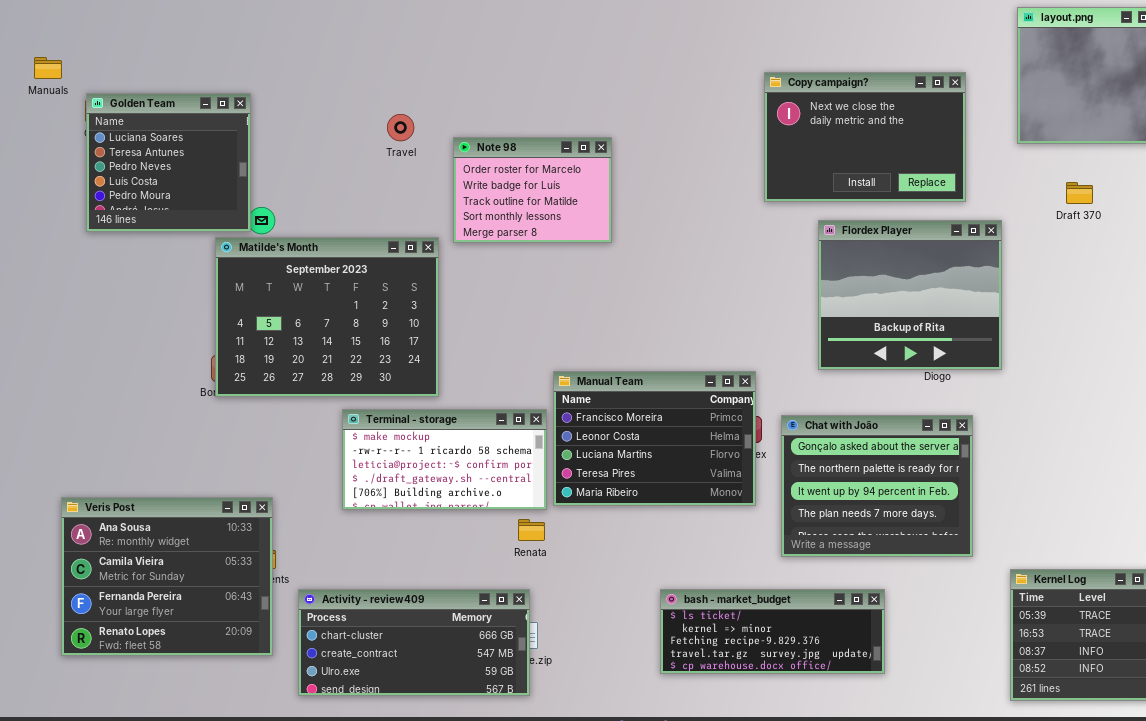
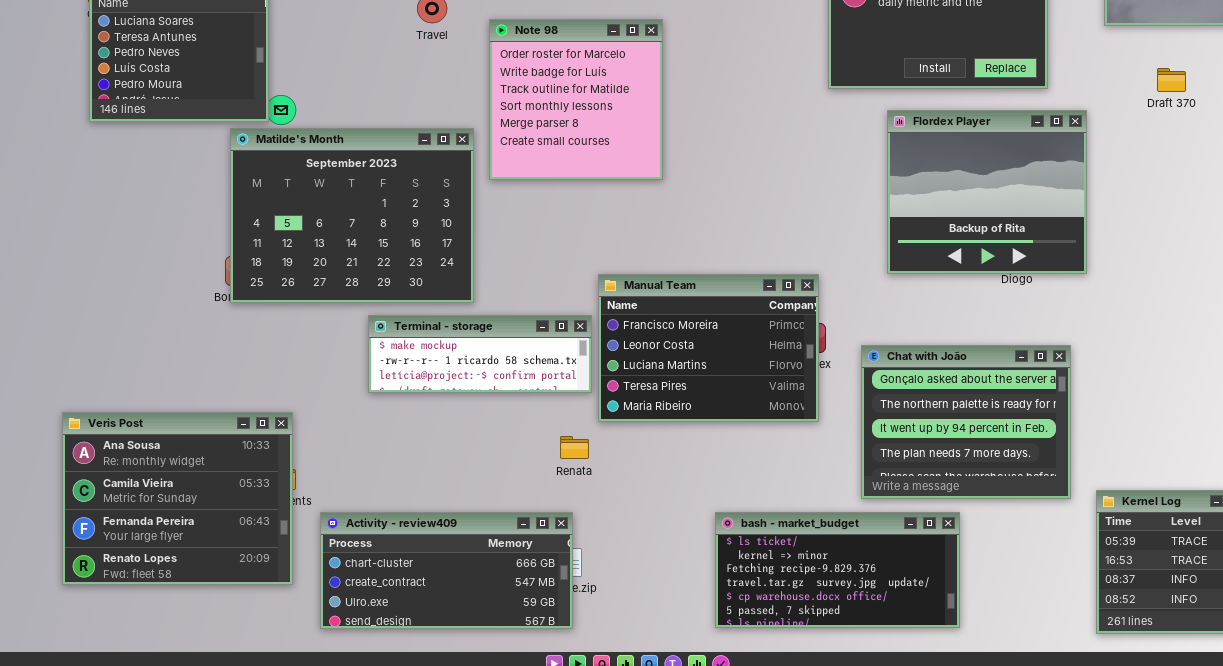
Note 98: [453,137,612,243] -> [489,19,663,180], resized
Terminal - storage: [342,409,547,510] -> [368,315,592,393], resized
Chat with João: [781,415,973,557] -> [861,345,1071,499], moved
bash - market_budget: [660,589,885,674] -> [715,512,960,628], resized

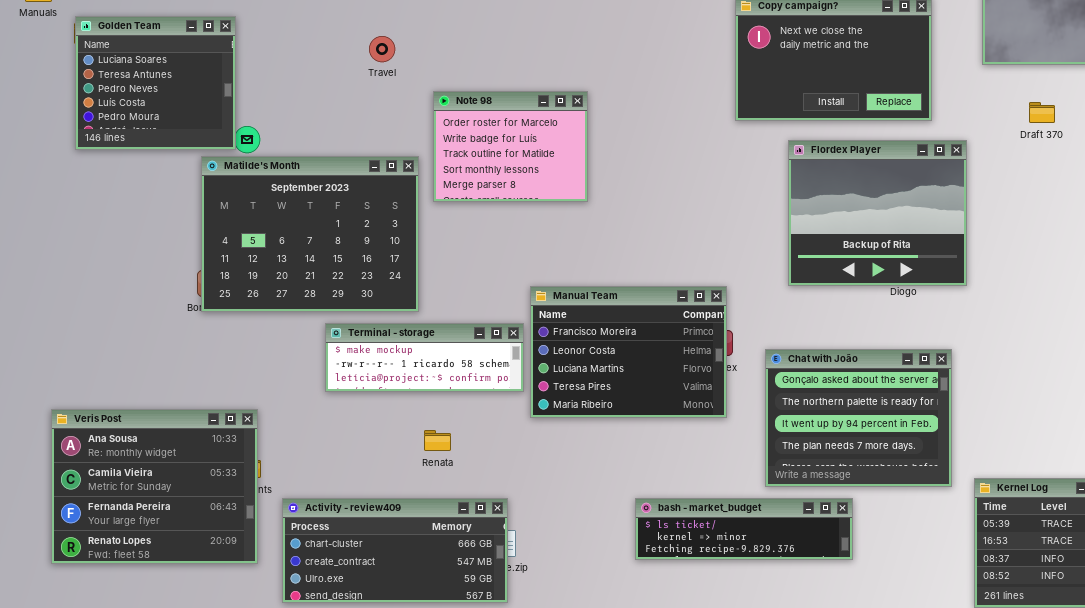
Note 98: [489,19,663,180] -> [433,91,588,202], resized
Renata: [560,436,589,459] -> [424,430,451,451], moved
bash - market_budget: [715,512,960,628] -> [635,498,853,560], resized

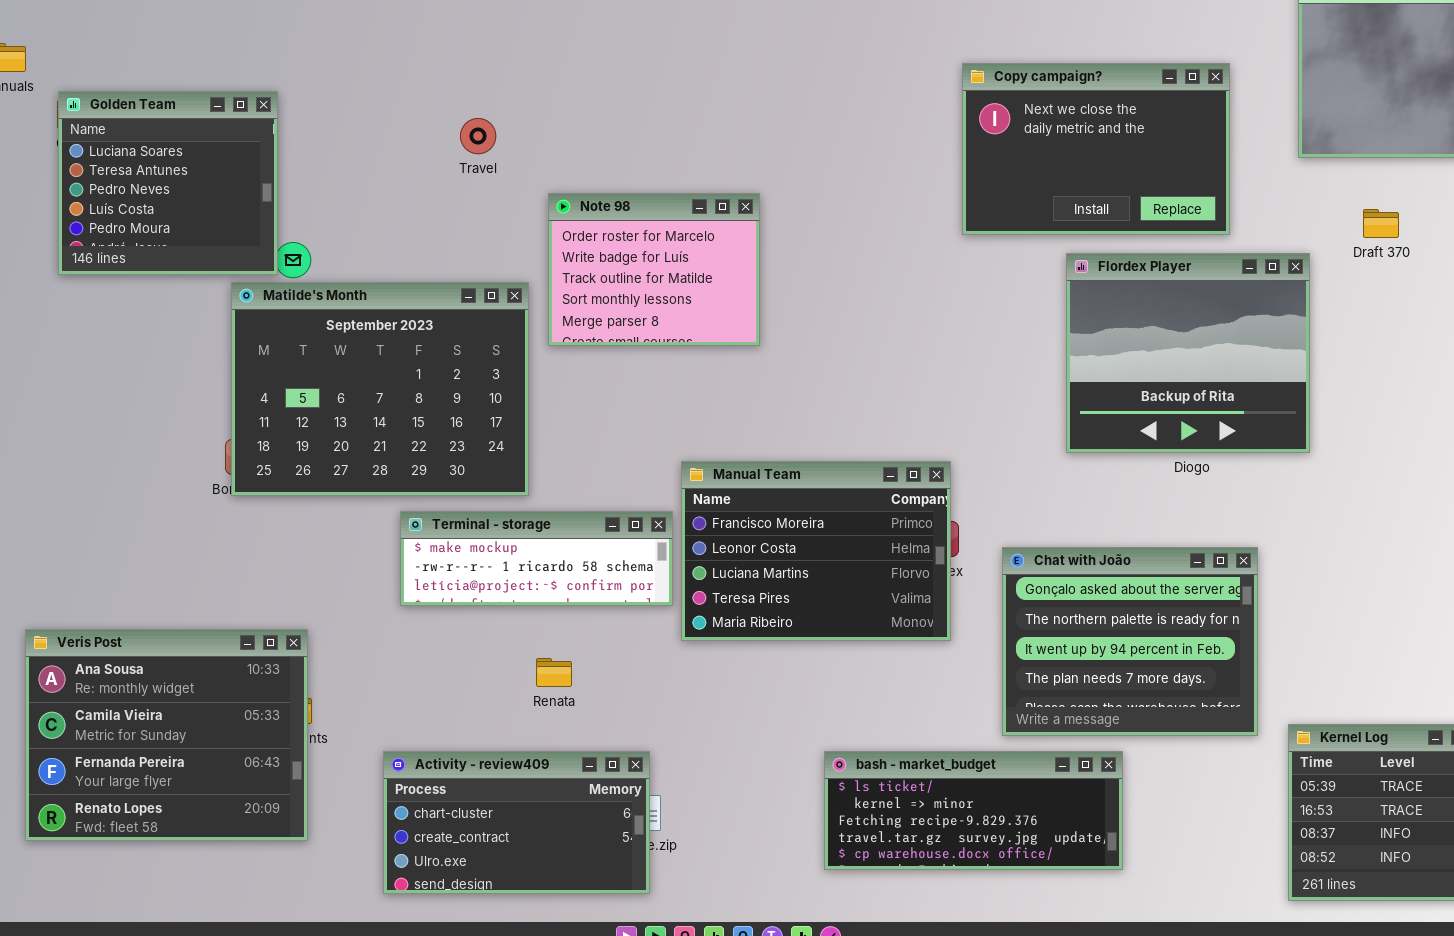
Flordex Player: [788,140,967,286] -> [1066,253,1310,453], moved
Activity - review409: [282,498,508,603] -> [383,751,650,894], resized
bash - market_budget: [635,498,853,560] -> [824,751,1123,870], resized

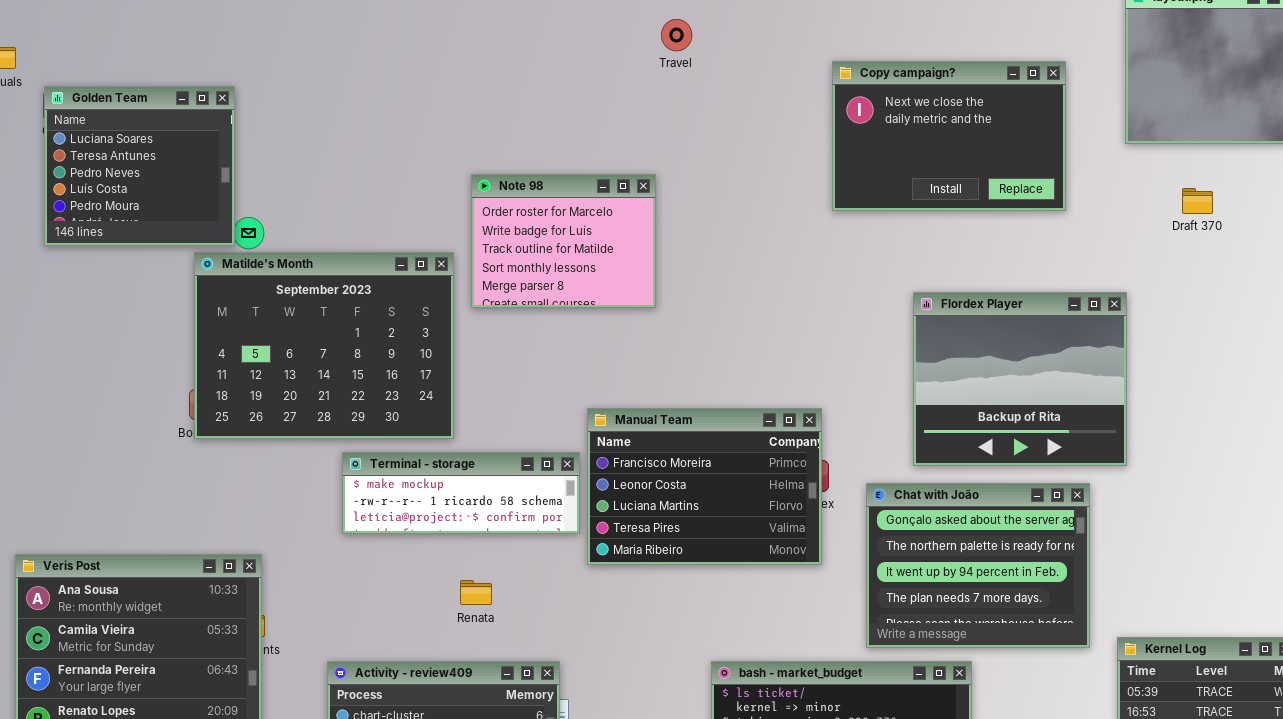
Travel: [460,118,496,154] -> [661,19,692,51], moved
Flordex Player: [1066,253,1310,453] -> [913,292,1127,466], moved

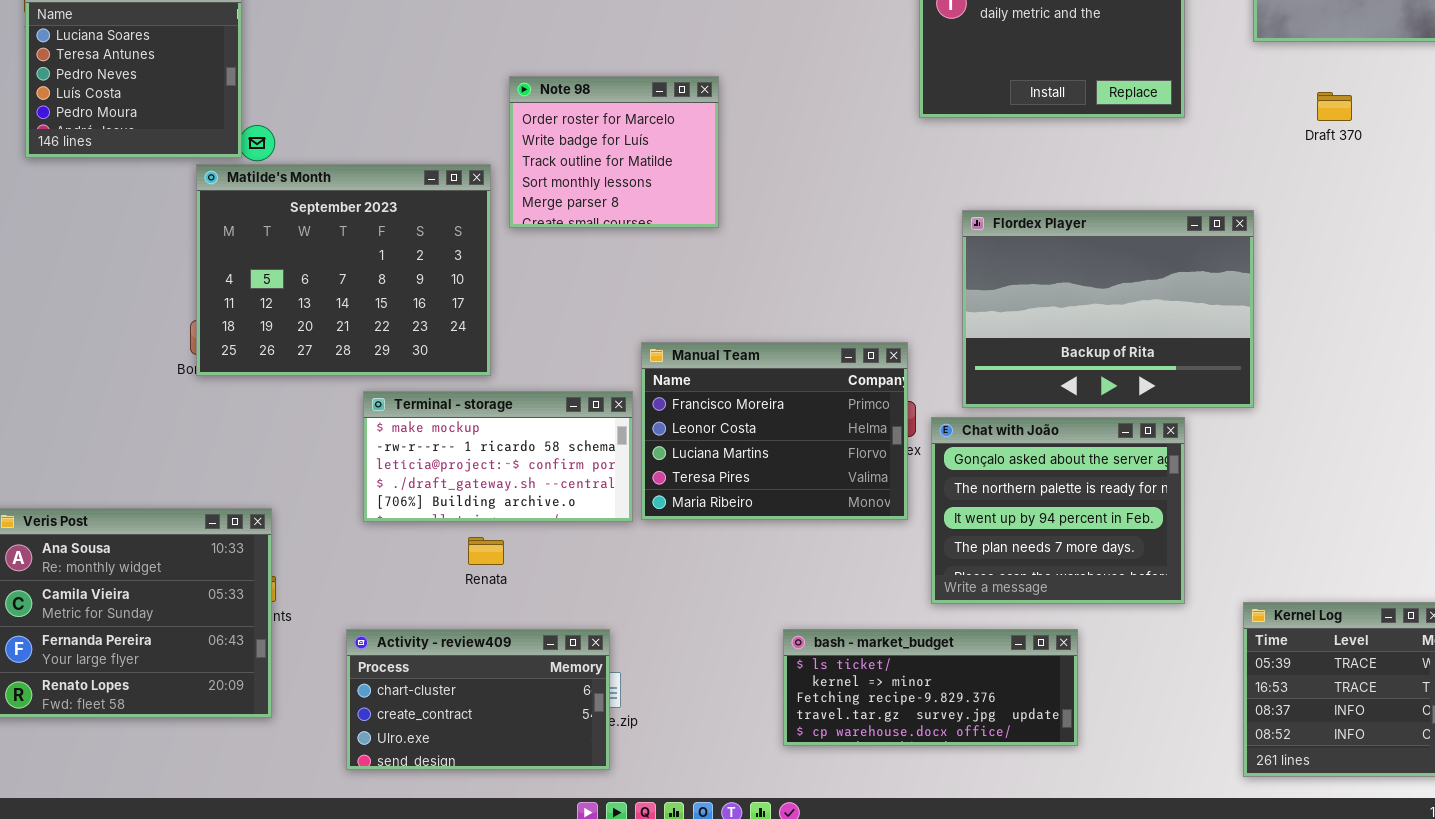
Flordex Player: [913,292,1127,466] -> [962,210,1254,408], resized
Terminal - storage: [342,452,580,534] -> [363,391,633,522], resized
Chat with João: [866,483,1090,648] -> [931,417,1185,604], moved
Renata: [460,580,492,605] -> [468,537,504,565], moved

